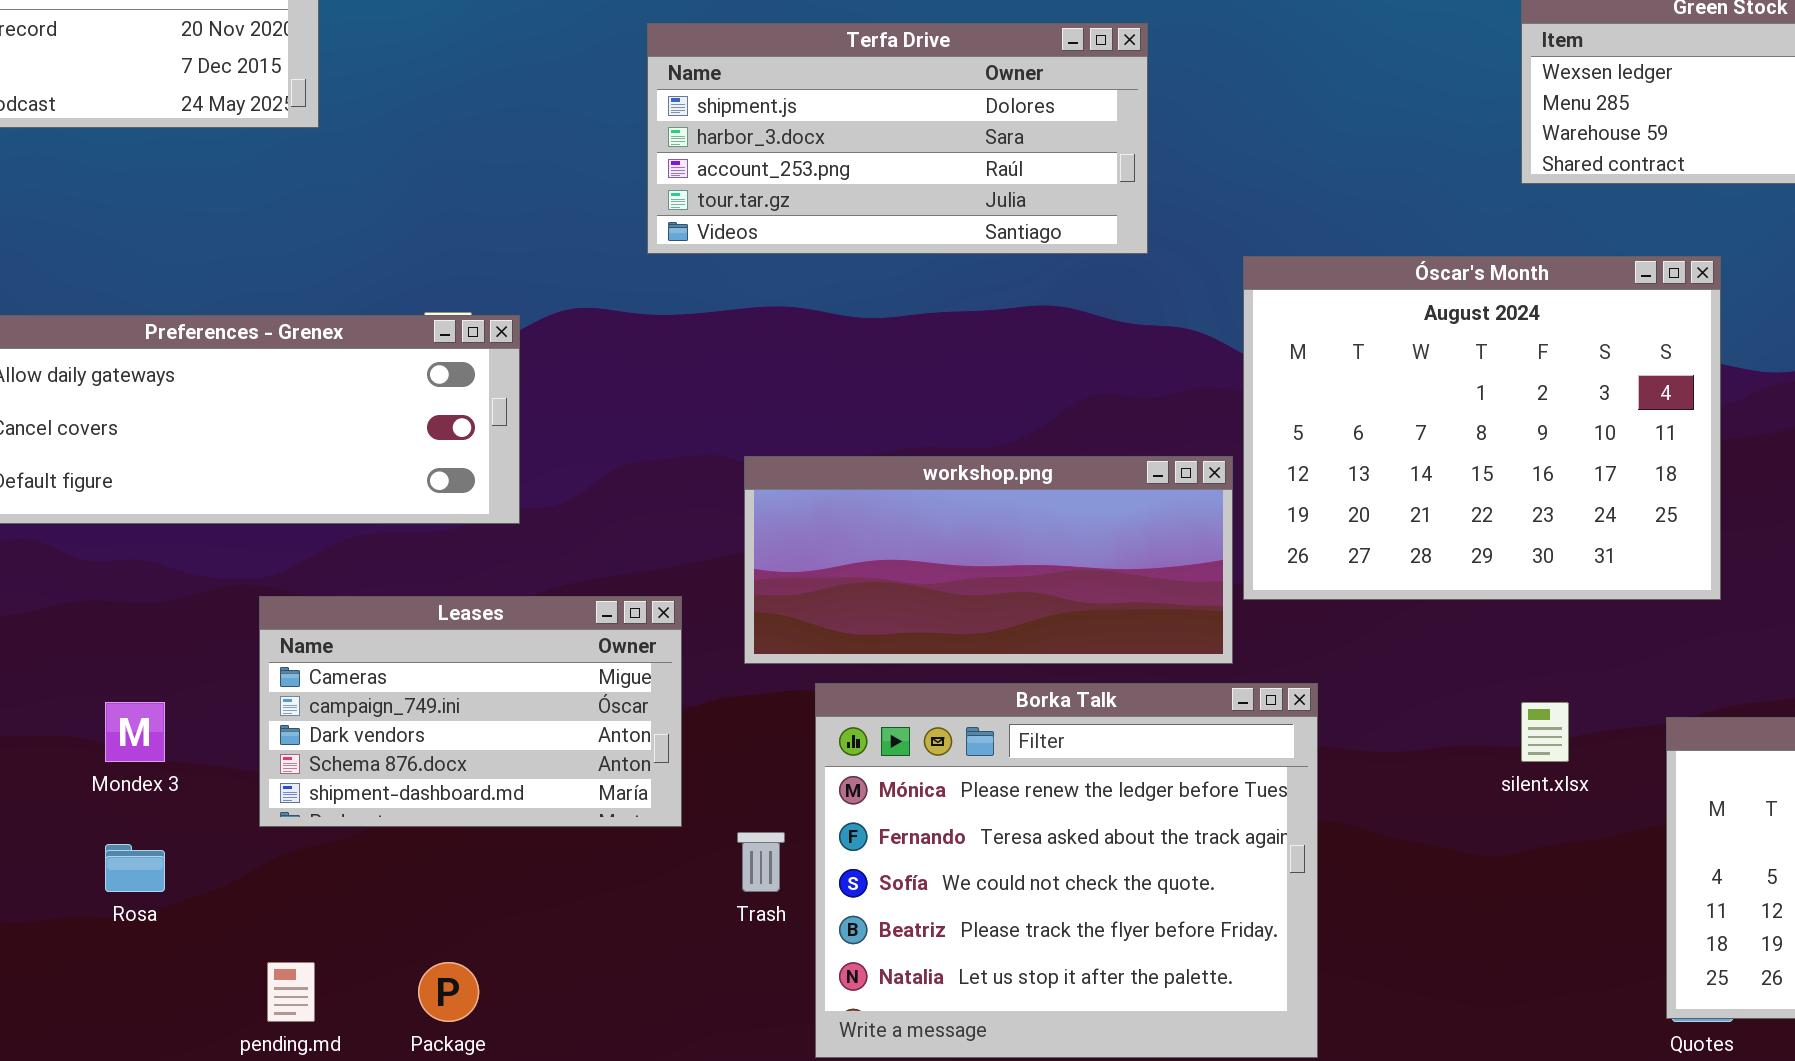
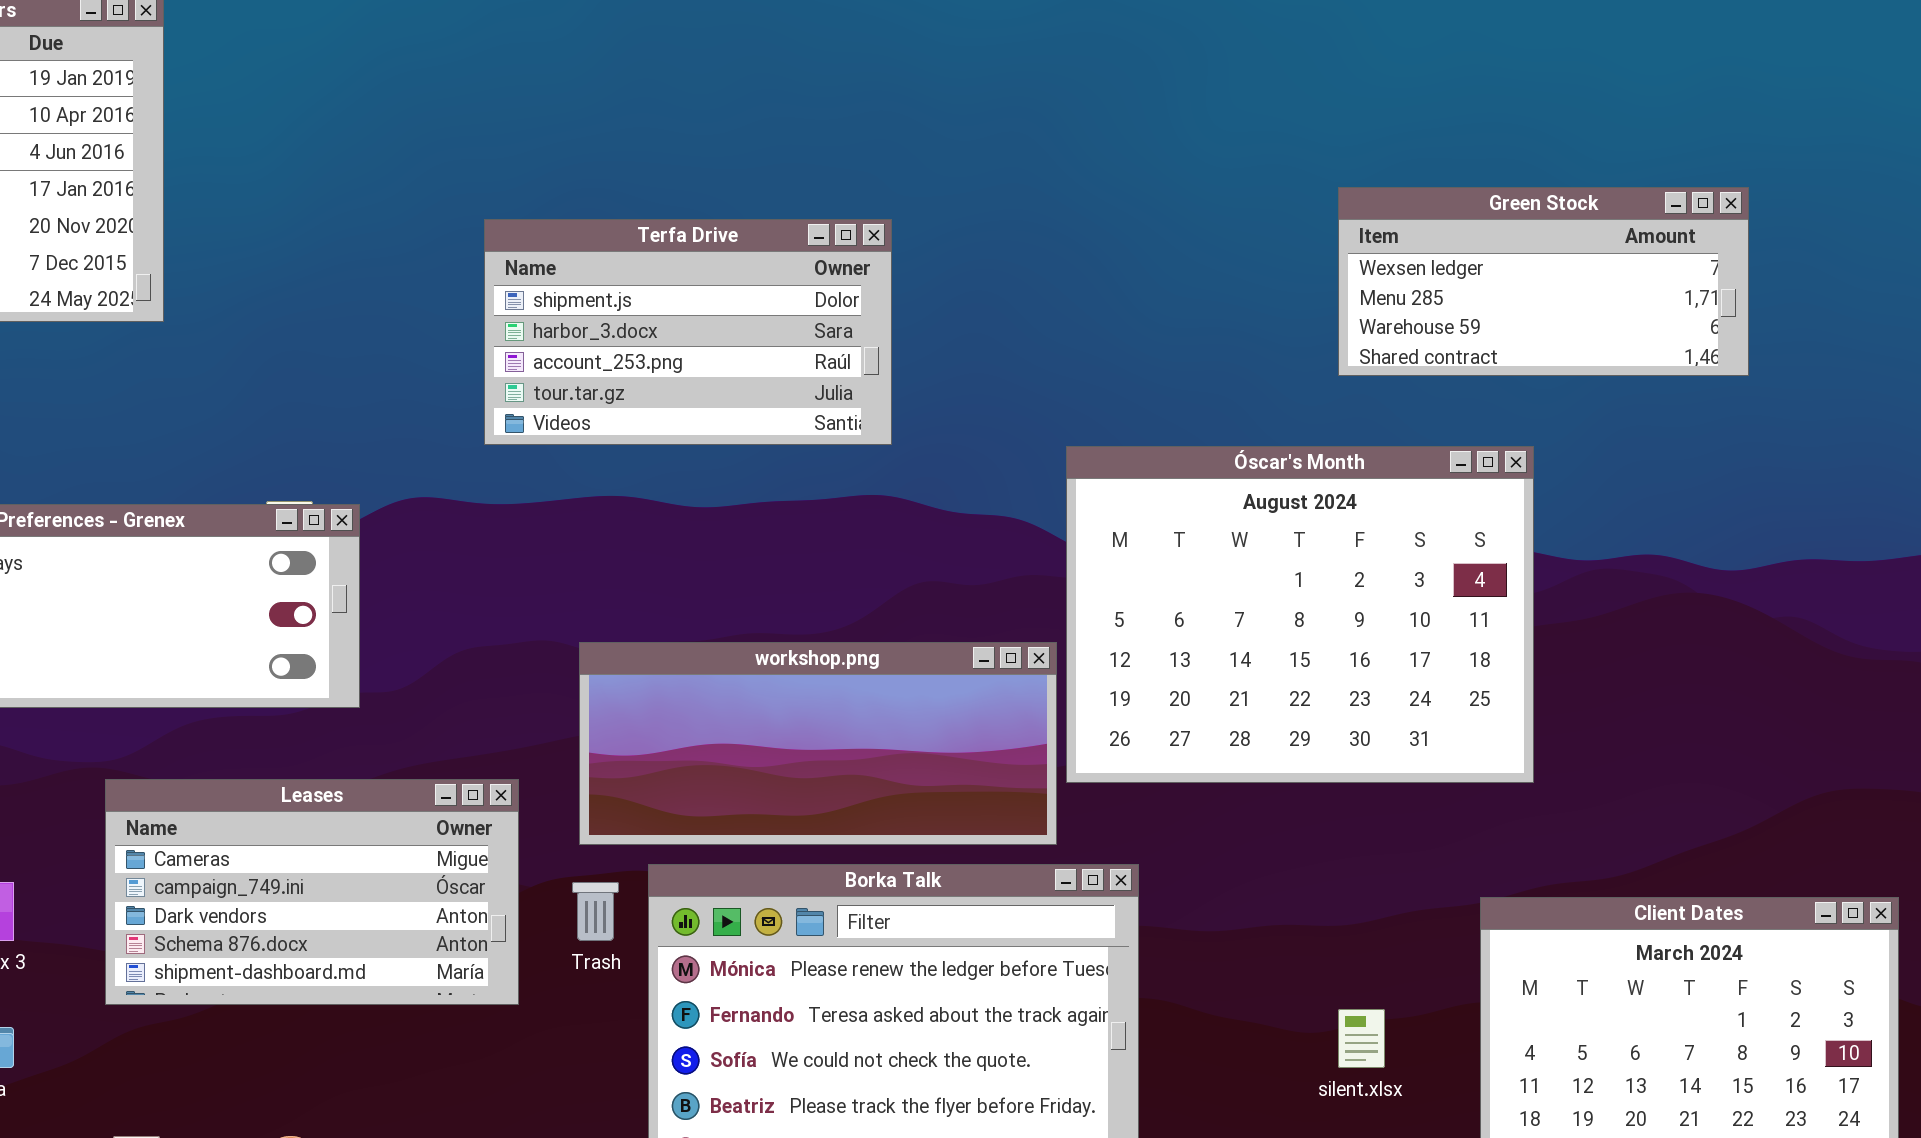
Terfa Drive: [647,23,1148,254] -> [484,219,892,445], resized
silent.xlsx: [1521,702,1569,762] -> [1338,1009,1385,1068], moved
Trash: [737,832,785,892] -> [572,882,619,941], moved

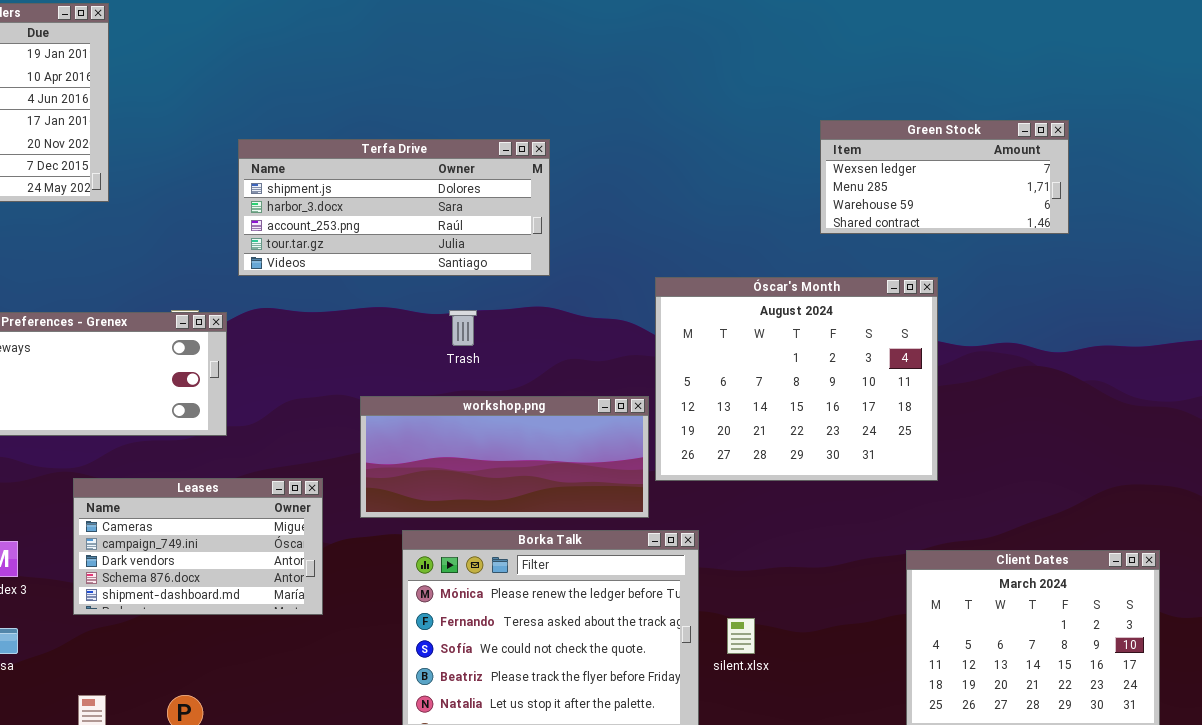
Terfa Drive: [484,219,892,445] -> [238,139,550,276], resized
Trash: [572,882,619,941] -> [449,310,477,346], moved
silent.xlsx: [1338,1009,1385,1068] -> [727,618,755,654], moved

